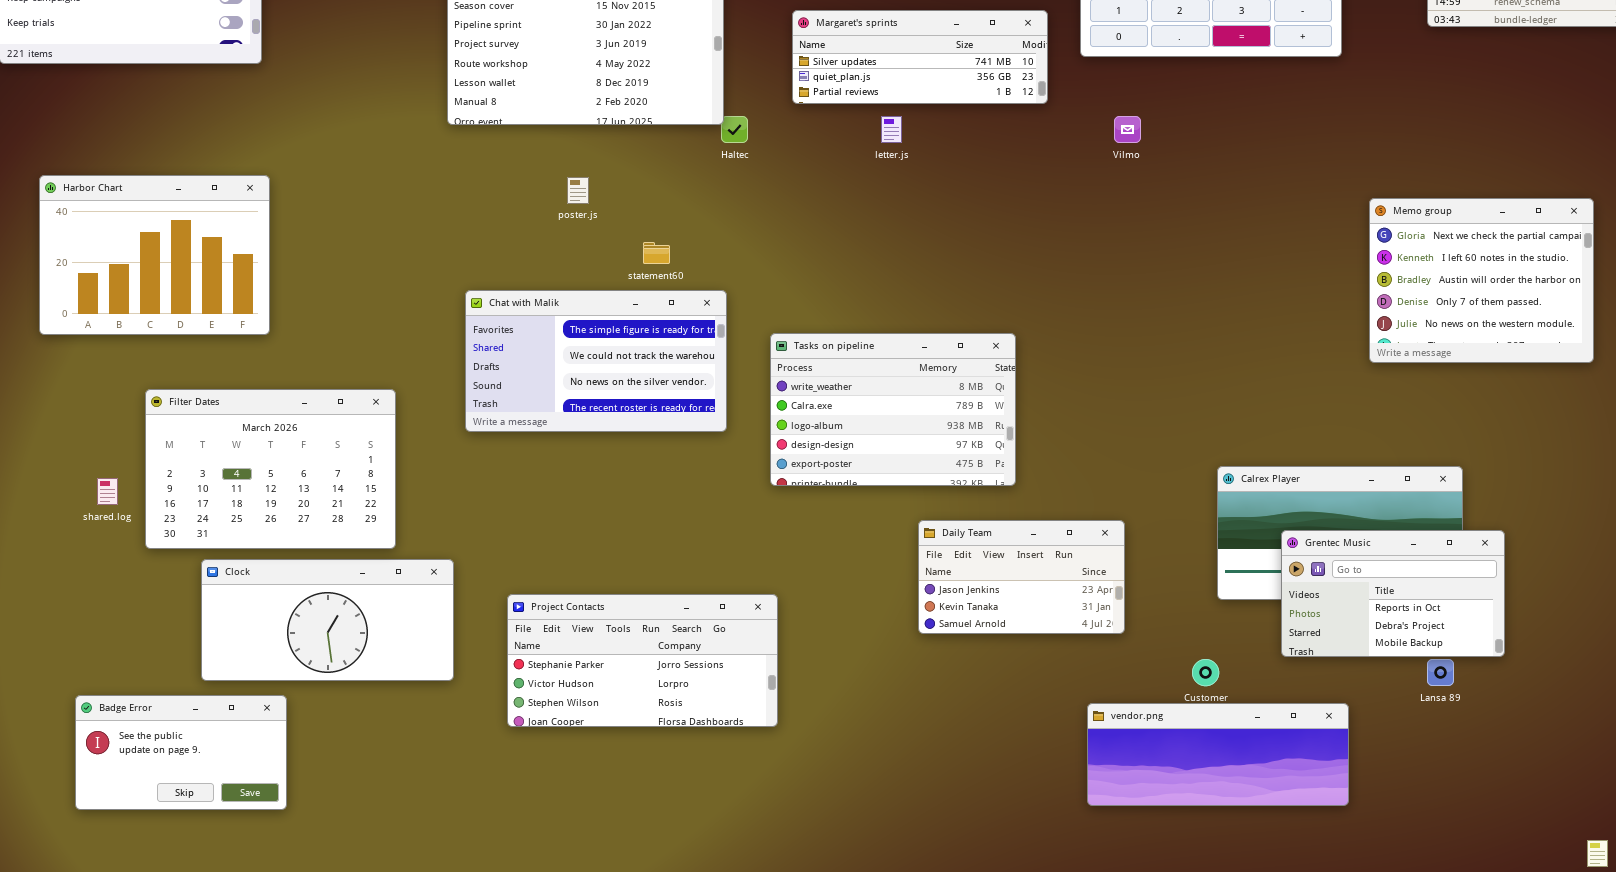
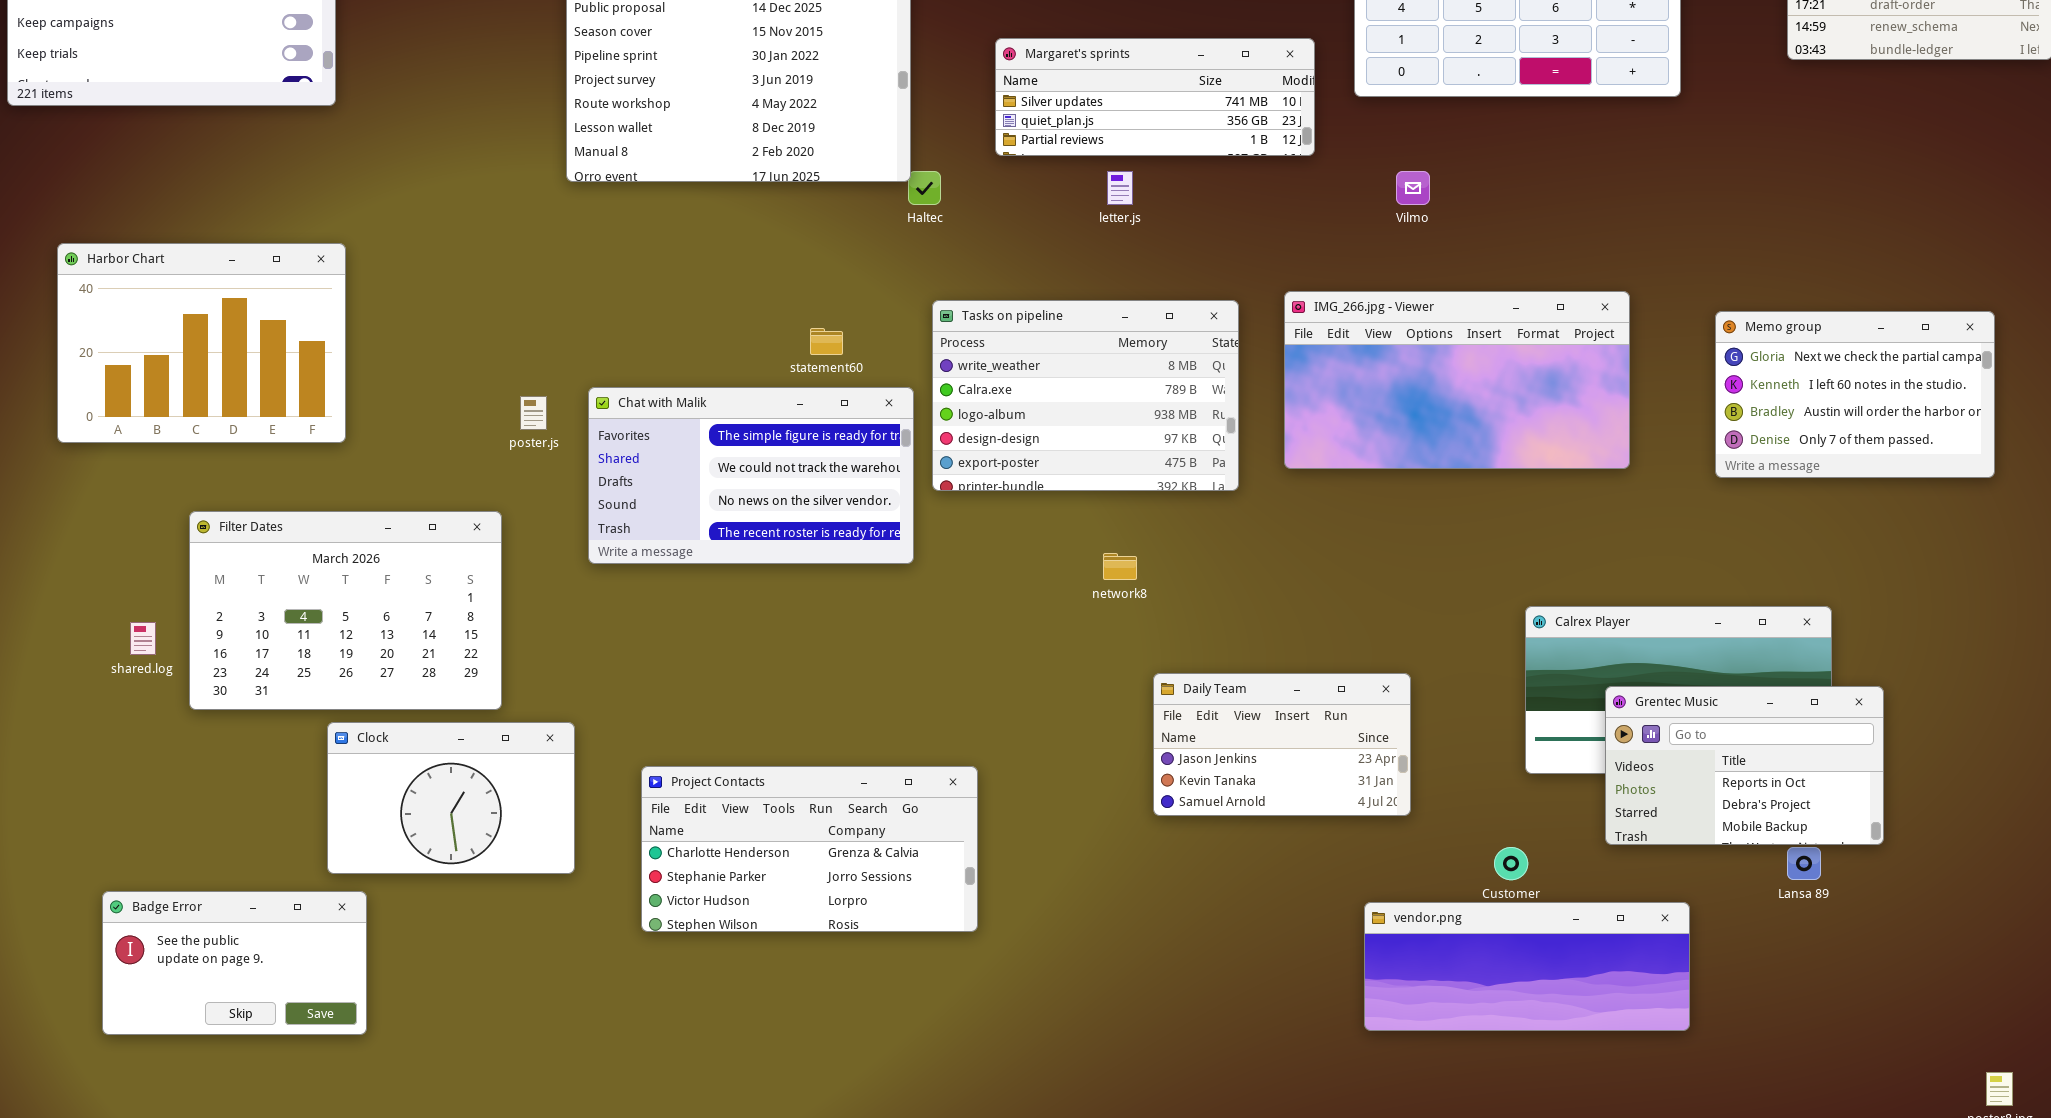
poster.js: [567,177,589,204] -> [520,396,547,430], moved
Memo group: [1369,198,1594,363] -> [1715,311,1995,478], resized
IMG_266.jpg - Viewer: none -> [1284,291,1630,469], opened
Tasks on pipeline: [770,333,1016,486] -> [932,300,1239,491], moved
Clock: [201,559,454,681] -> [327,722,575,874], resized
Project Contacts: [507,594,778,727] -> [641,766,978,932], scrolled up 1 row

